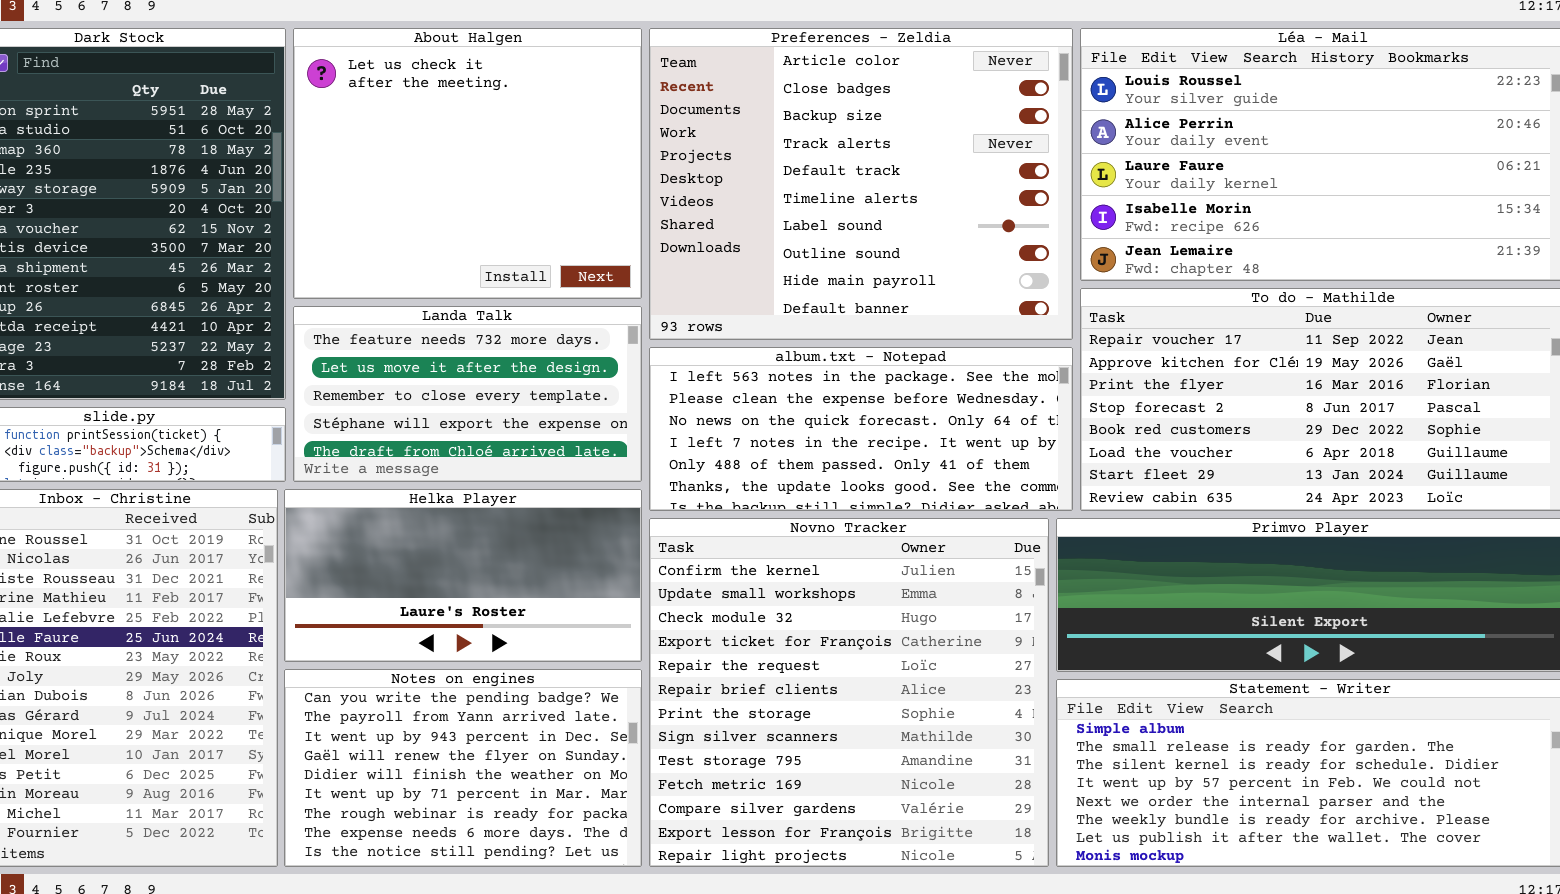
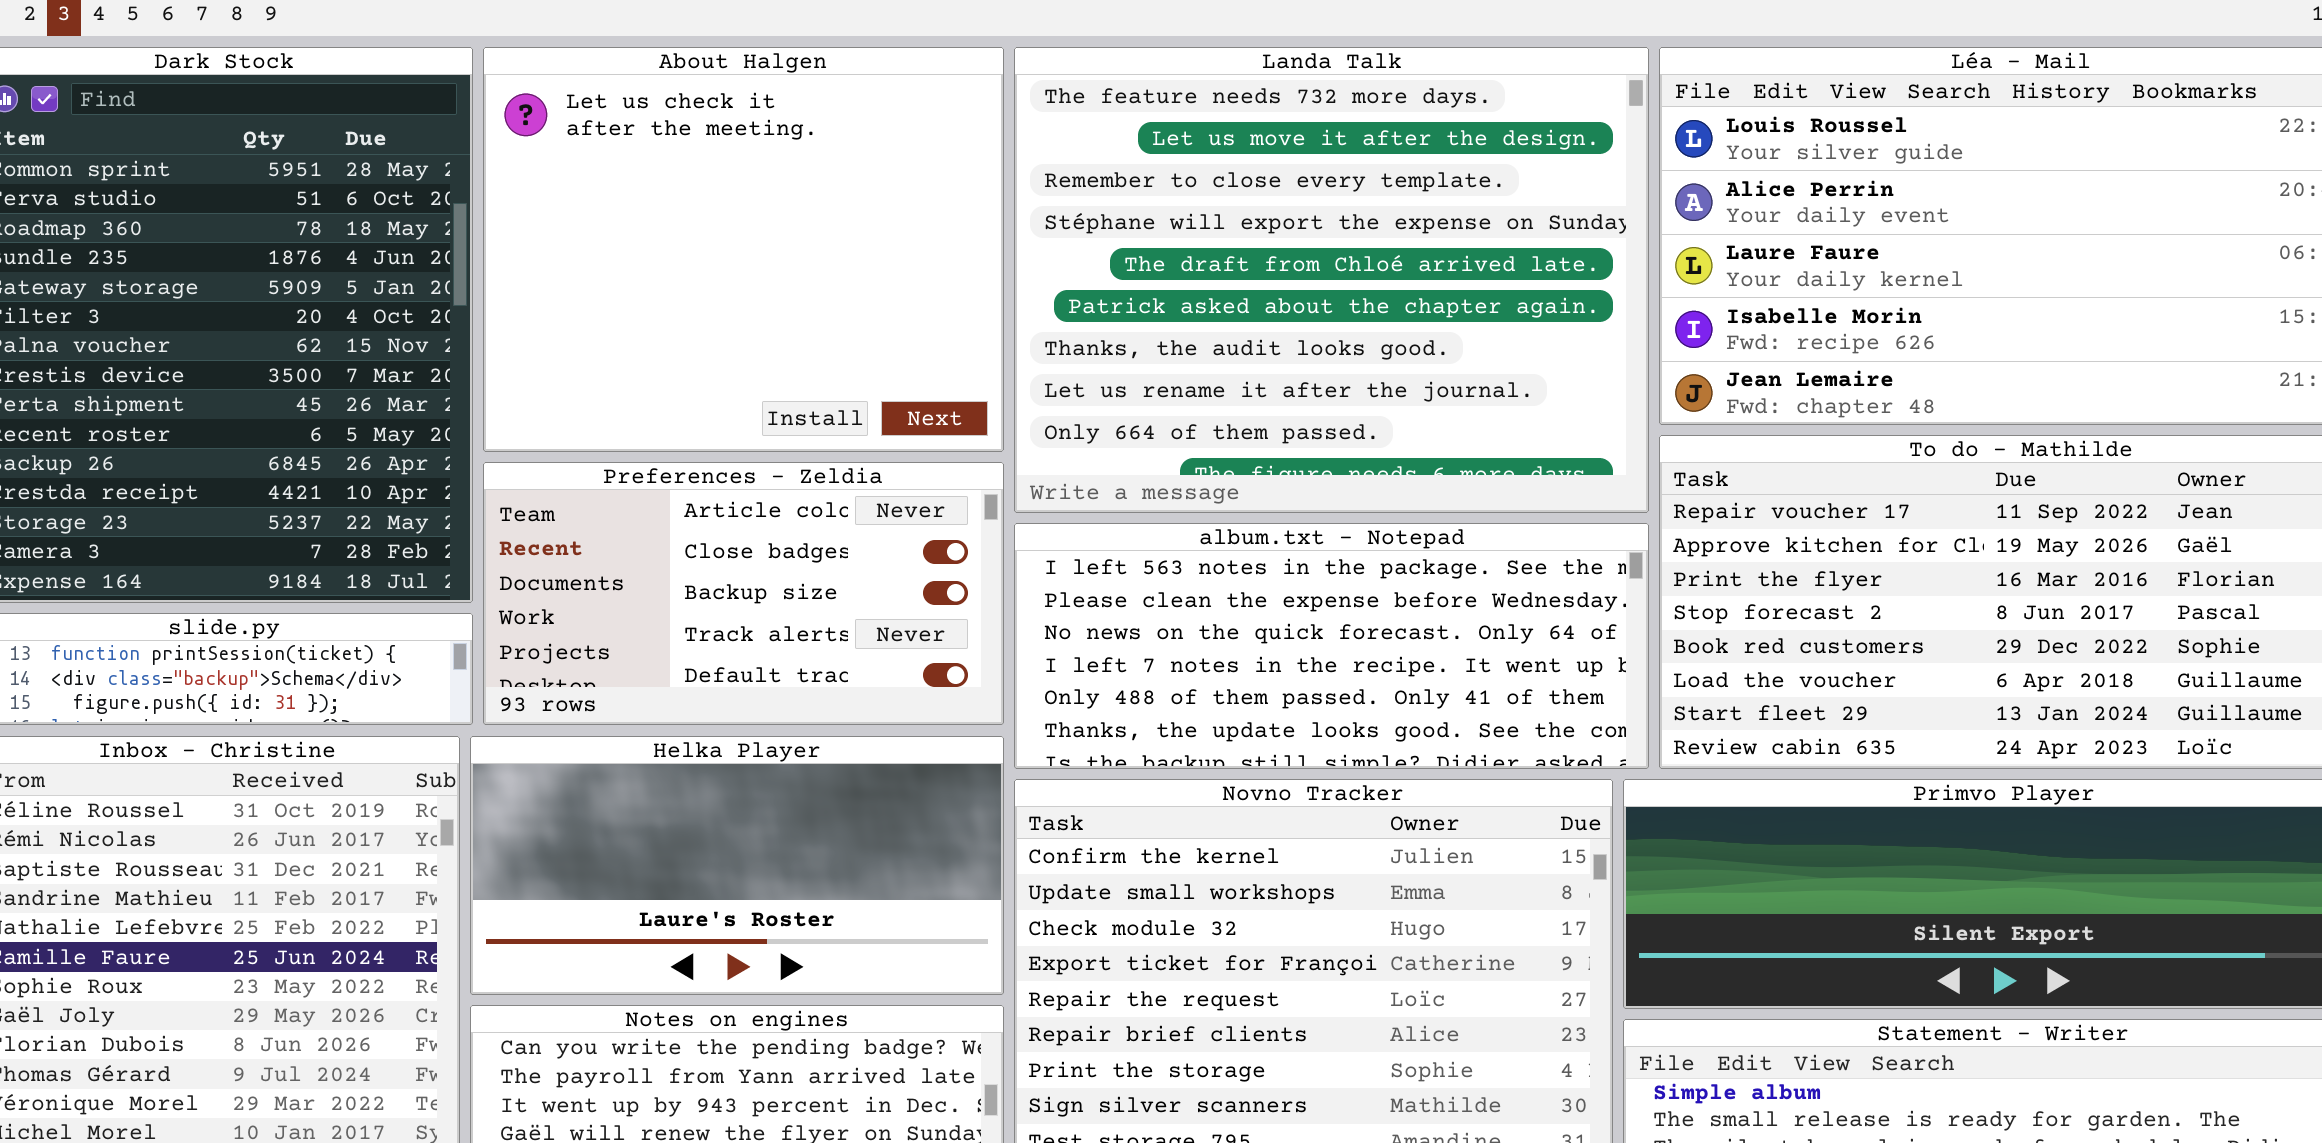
Preferences - Zeldia: [649,28,1073,340] -> [483,462,1004,725], moved, resized
Landa Talk: [293,306,642,482] -> [1014,47,1649,513], moved, resized

